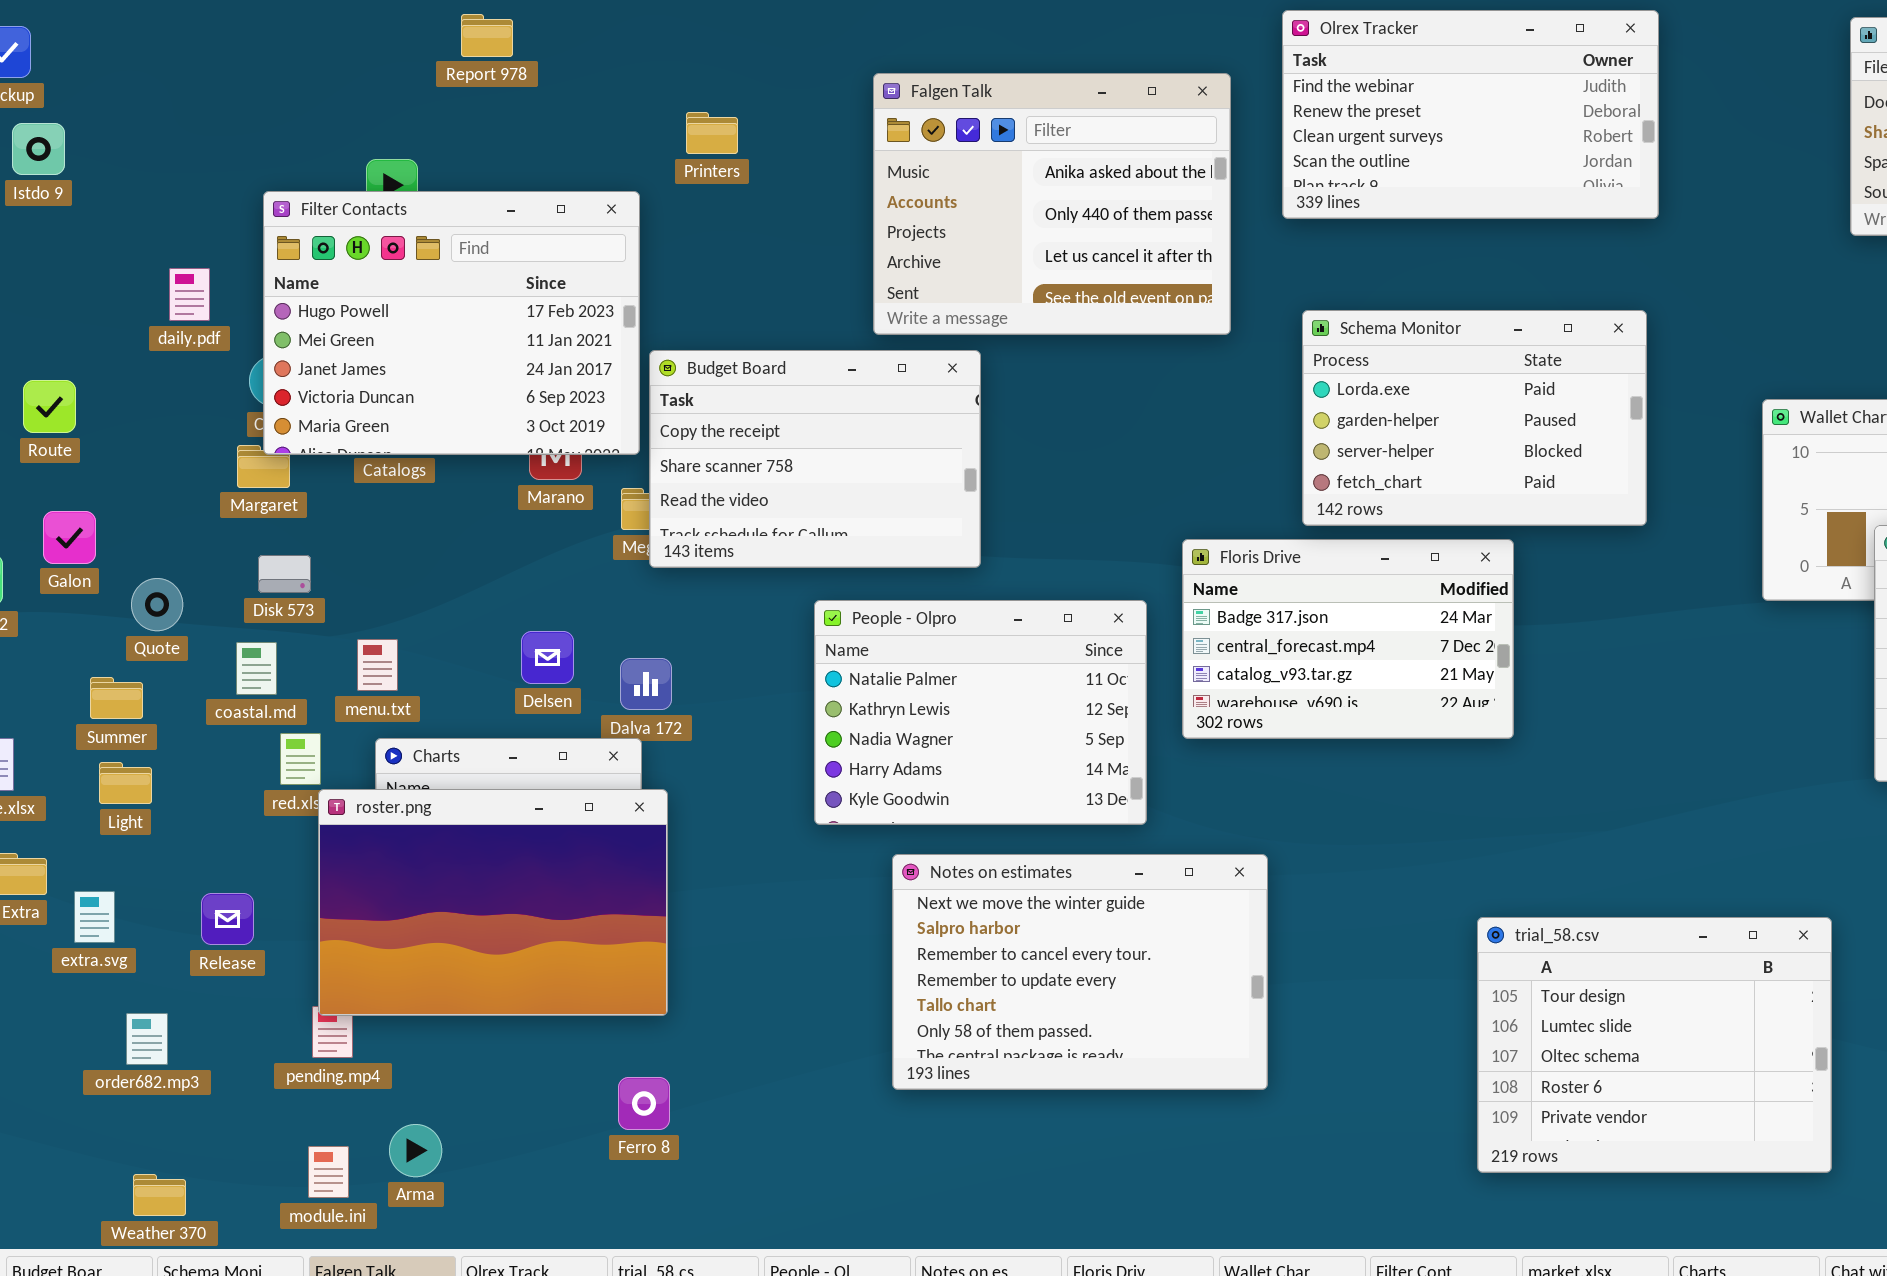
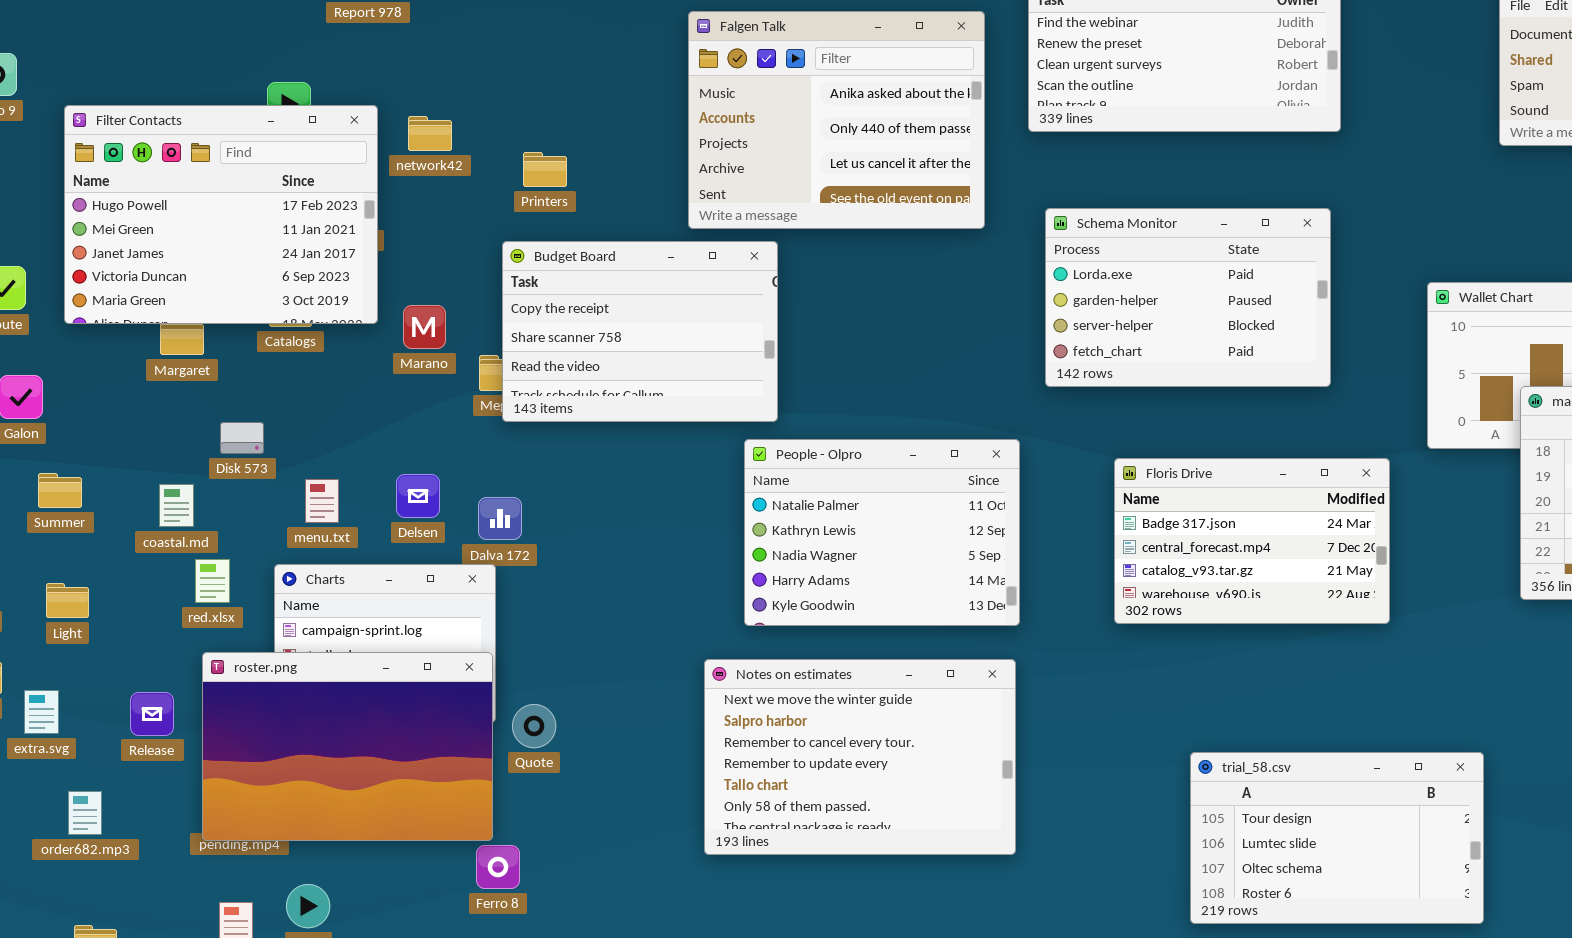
Printers: [686,112,738,154] -> [523,152,567,187], moved
Filter Contacts: [263,191,640,455] -> [64,105,378,324], moved
Floris Drive: [1182,539,1514,739] -> [1114,458,1390,624], moved
Disk 573: [258,555,311,593] -> [220,422,264,454], moved
Quote: [131,578,183,631] -> [512,704,556,748], moved
People - Olpro: [814,600,1147,825] -> [744,439,1020,626], moved
menu.txt: [357,639,398,691] -> [305,479,339,523], moved
Summer: [90,677,143,719] -> [38,473,82,508], moved
roster.png: [318,789,668,1016] -> [202,652,493,841], moved
trial_58.csv: [1477,917,1832,1173] -> [1190,752,1484,924], resized

